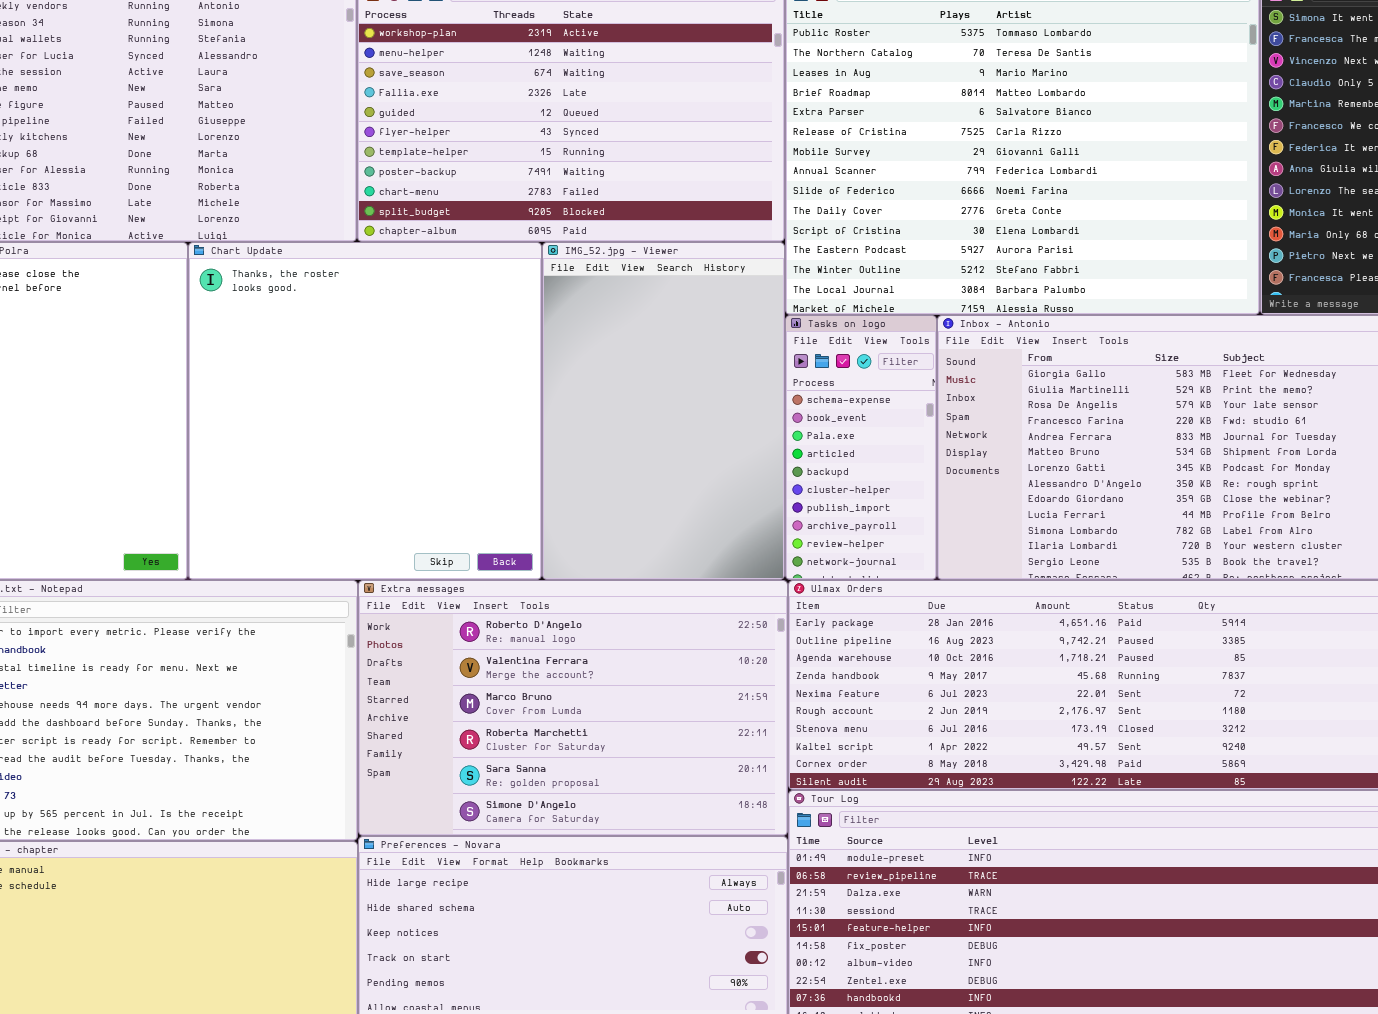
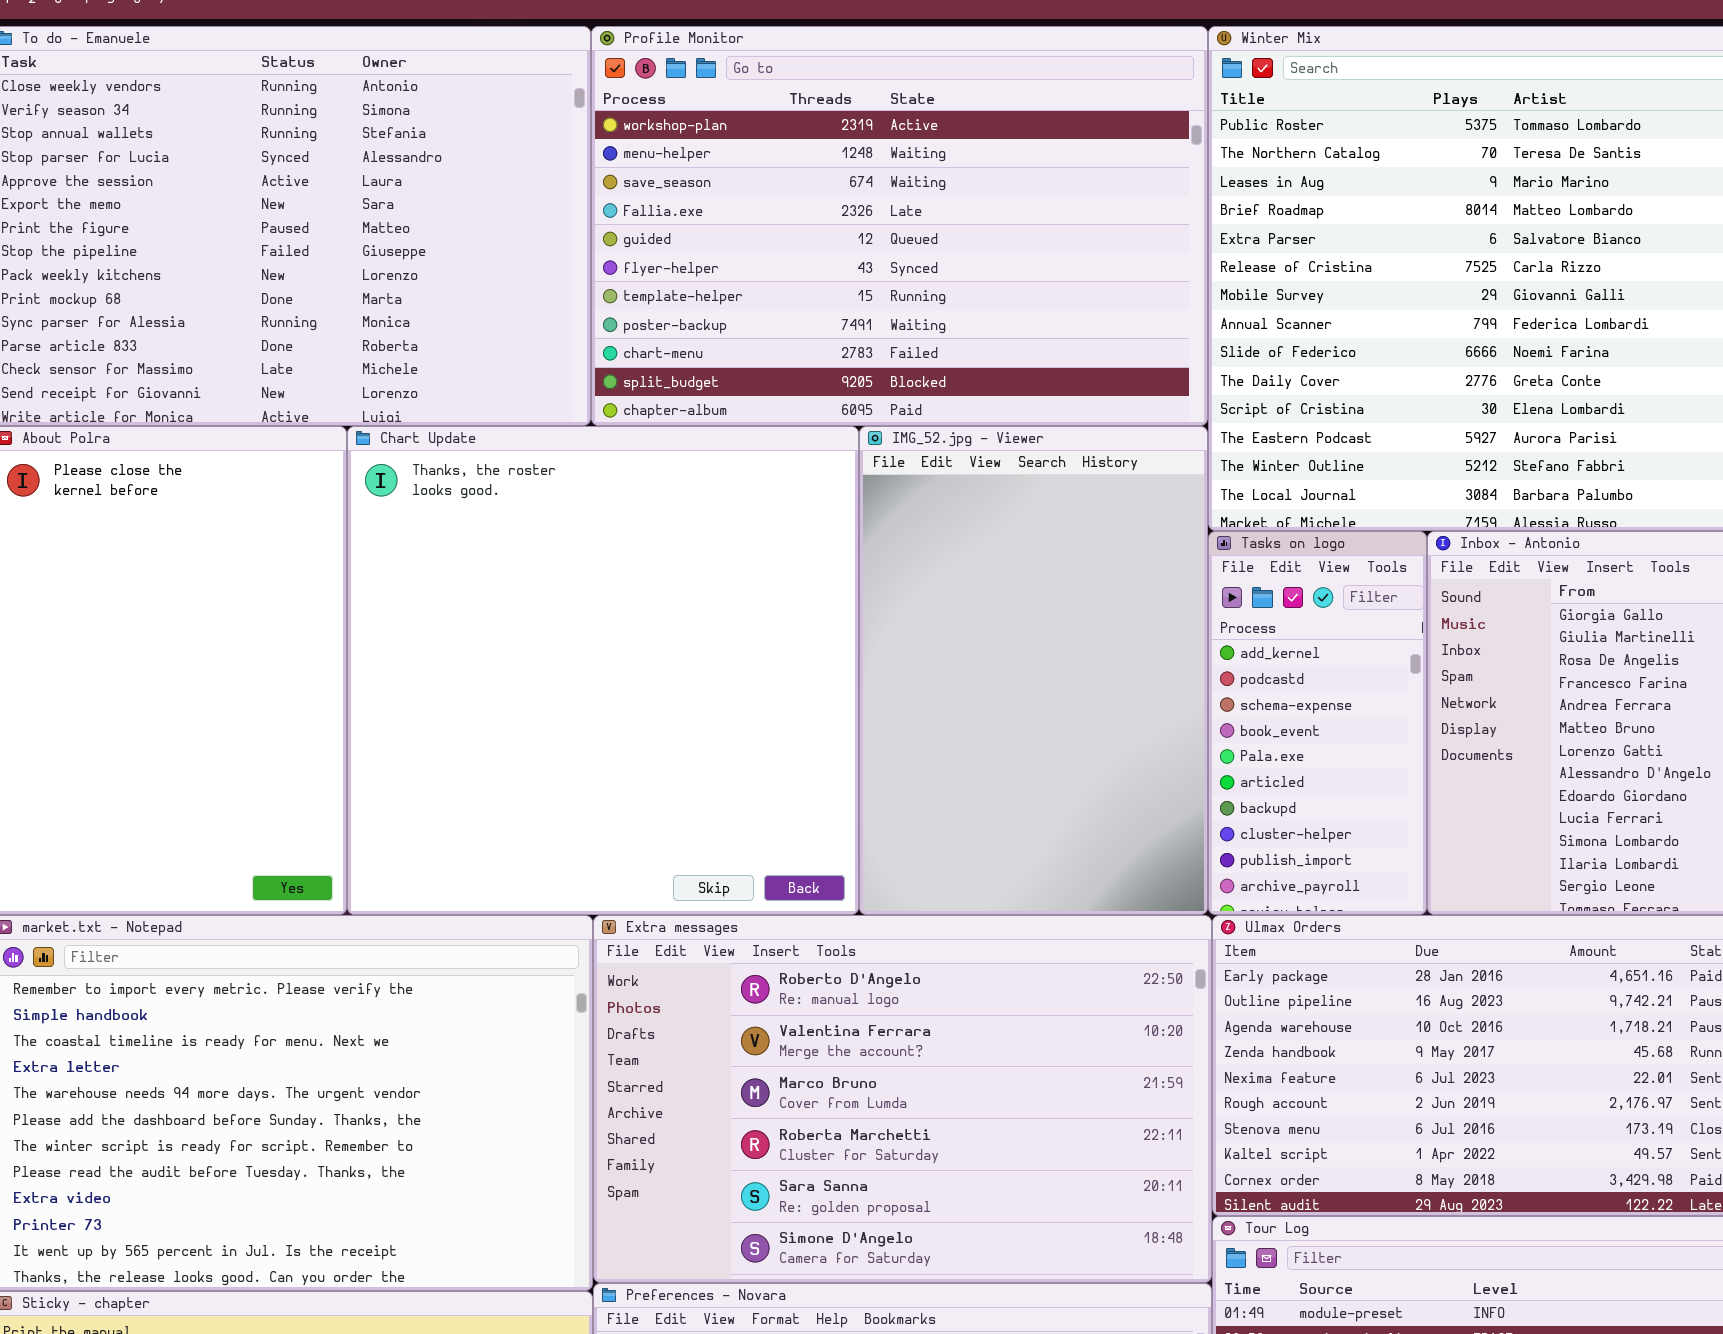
Tasks on logo: [785,315,937,580] -> [1208,531,1427,915], scrolled up 2 rows

